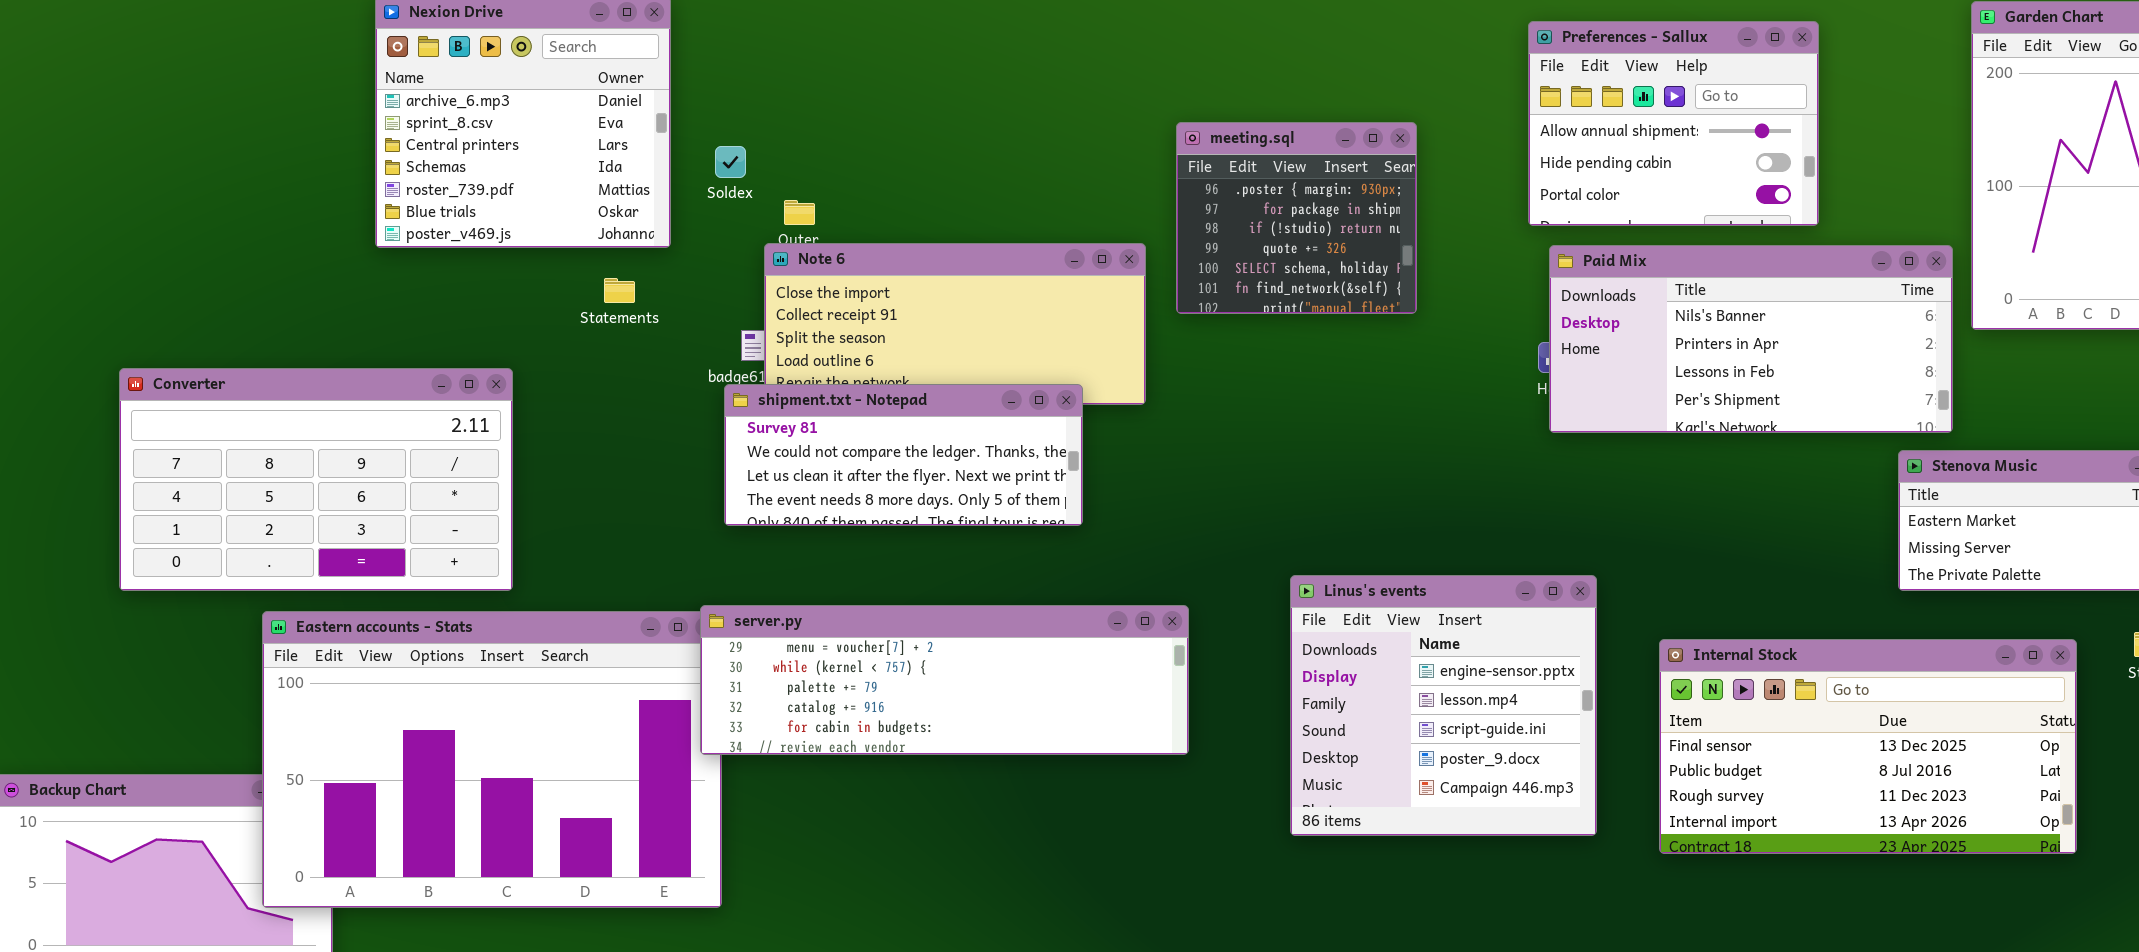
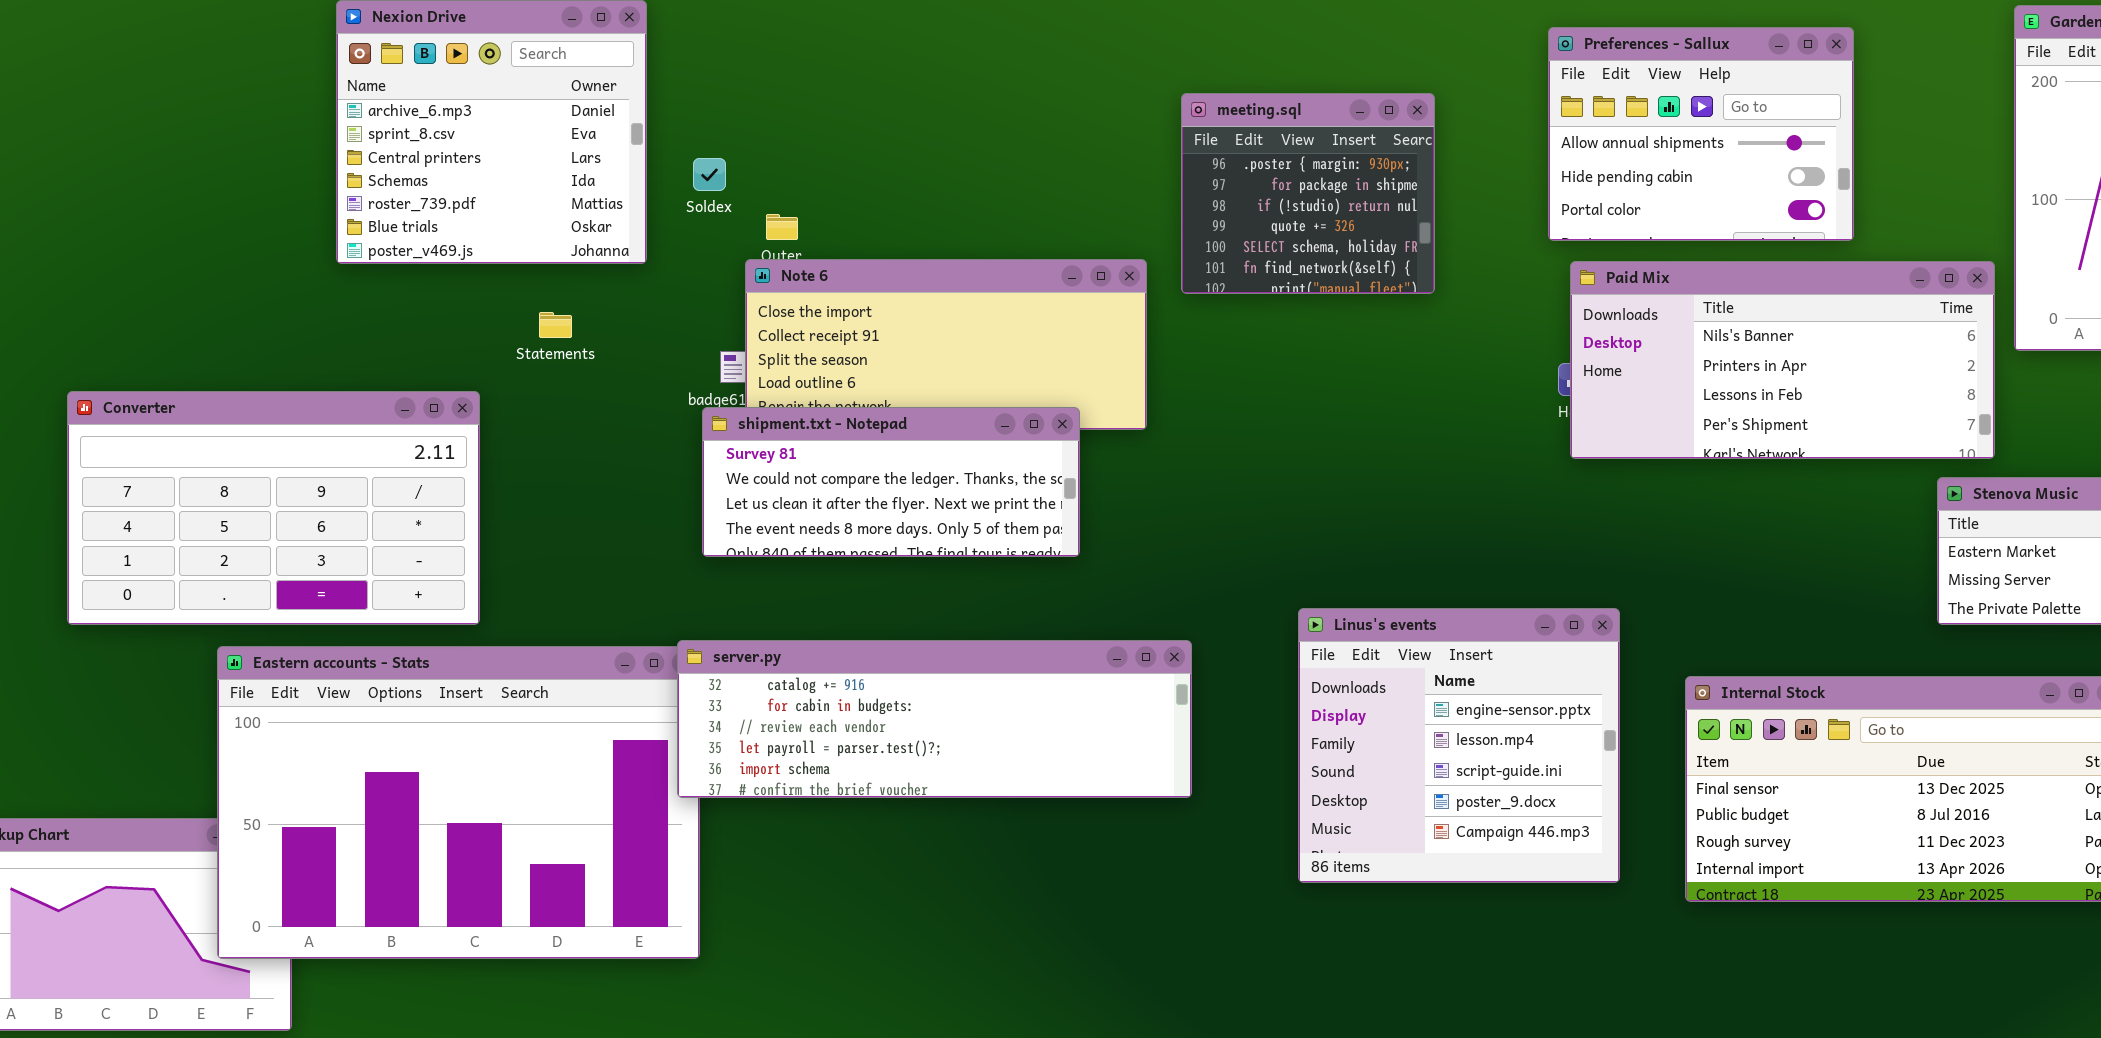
meeting.sql: [1176,122,1417,314] -> [1181,93,1435,294], moved
Statements: [604,278,635,303] -> [539,312,572,338], moved
server.py: [700,605,1189,755] -> [677,640,1192,798], scrolled down 3 rows

